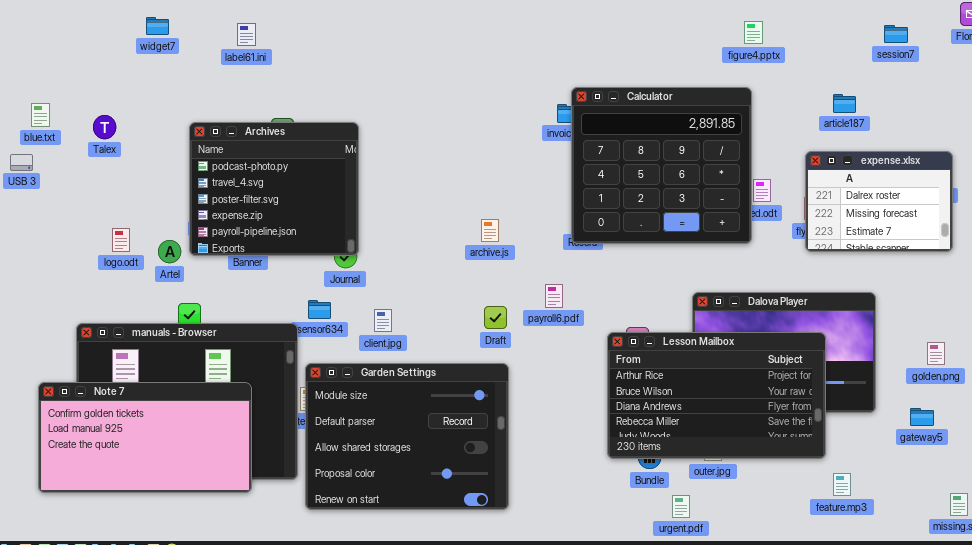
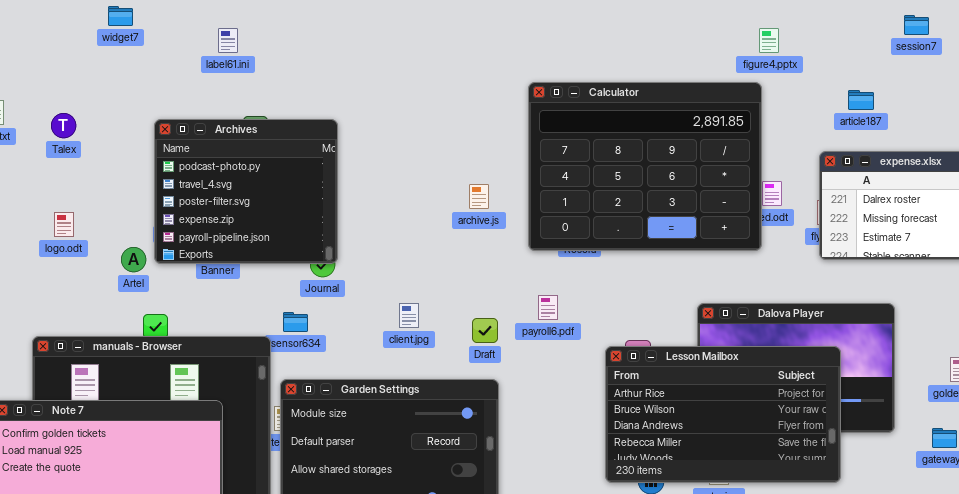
figure4.pptx: [744,21,763,44] -> [759,28,779,53], moved
label61.ini: [237,23,256,46] -> [218,28,238,53], moved
Calculator: [571,87,752,244] -> [528,82,762,251], resized
archive.js: [481,219,499,242] -> [469,184,489,209], moved
logo.odt: [112,228,130,252] -> [54,212,74,237], moved
client.jpg: [374,309,392,332] -> [399,303,419,328], moved

